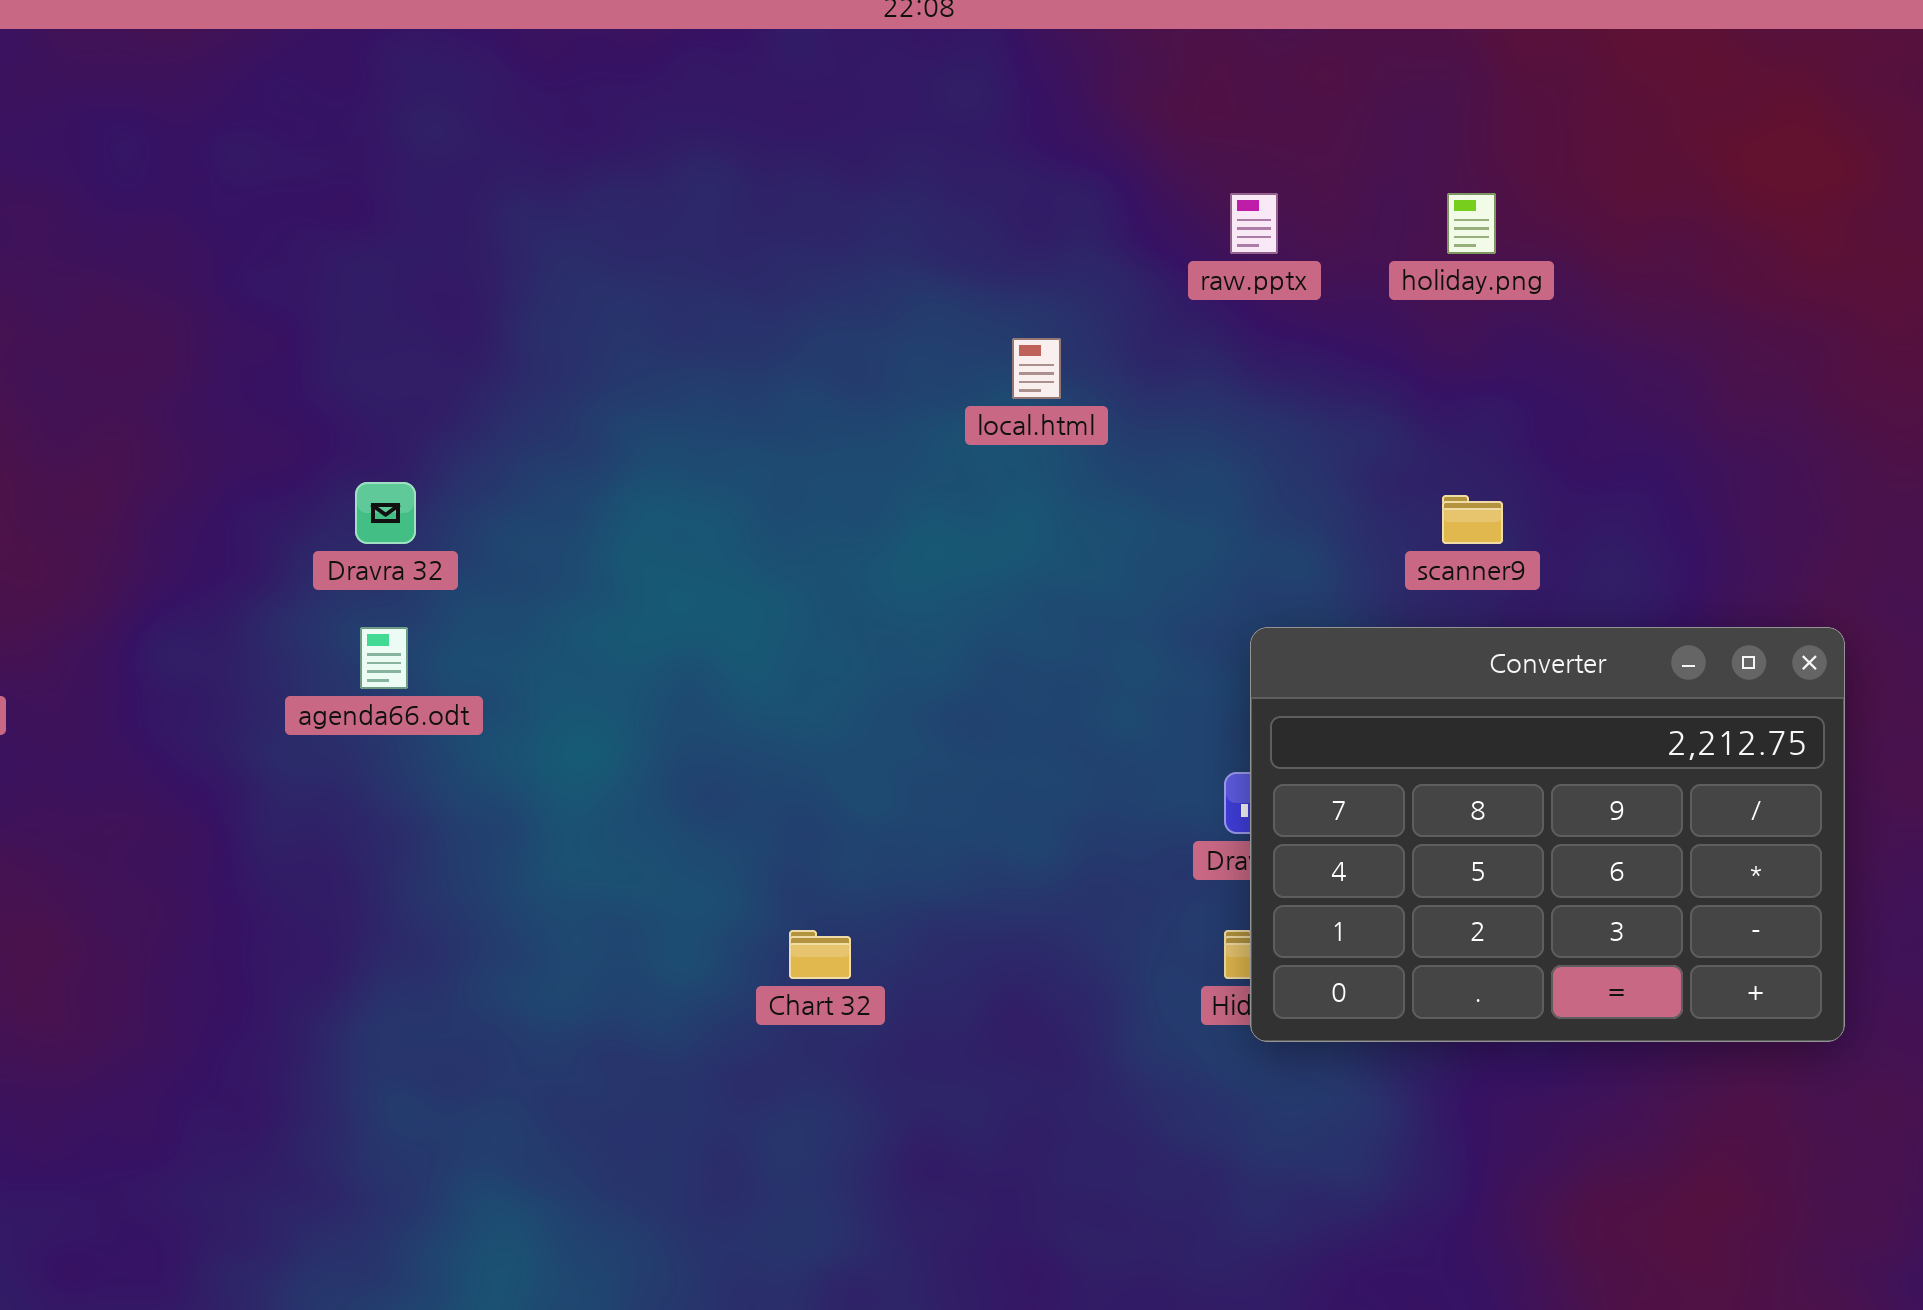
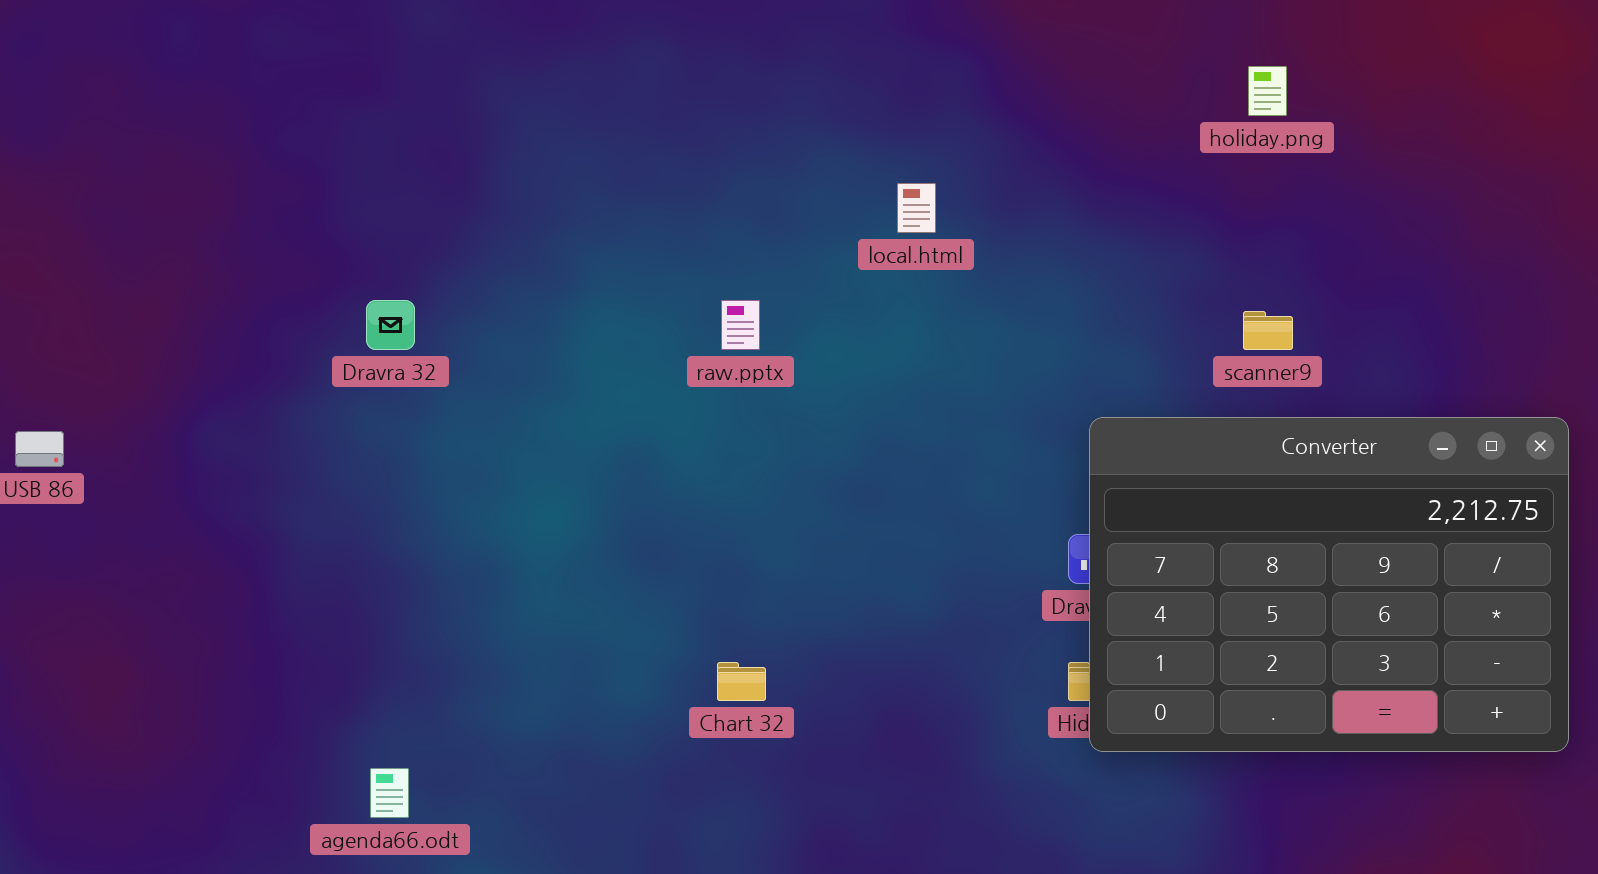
raw.pptx: [1230,193,1278,254] -> [721,300,760,350], moved
agenda66.odt: [360,627,408,689] -> [370,768,409,818], moved

